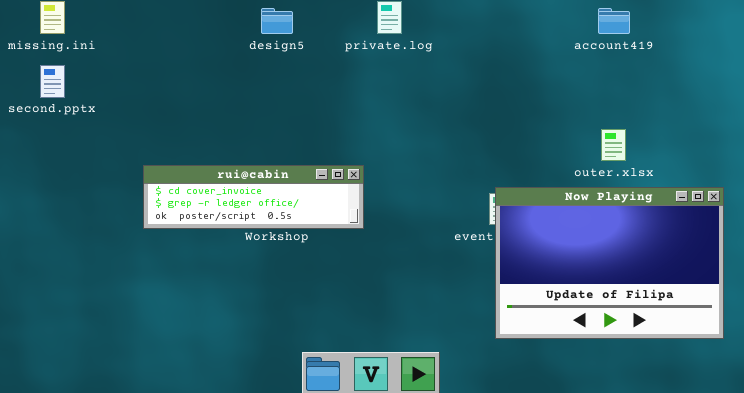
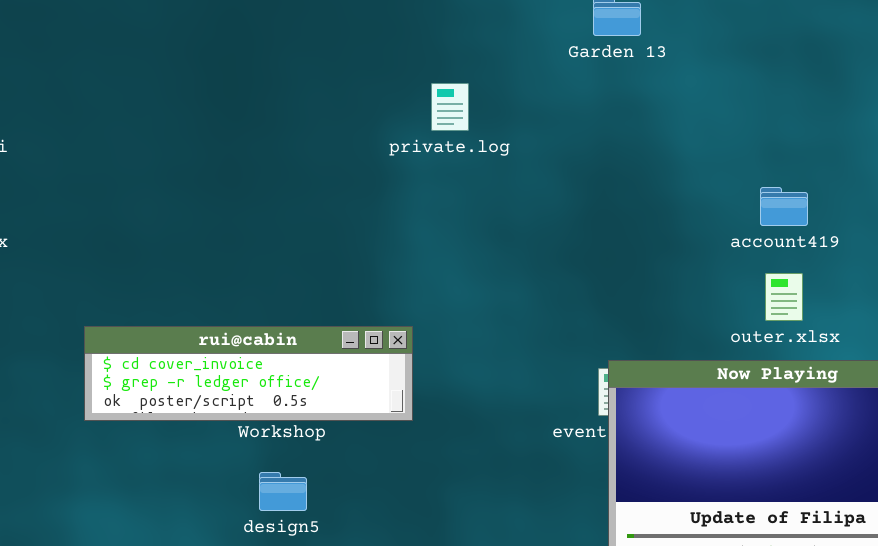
design5: [261,8,293,34] -> [259,472,307,511], moved
account419: [598,8,630,34] -> [760,187,808,226], moved

